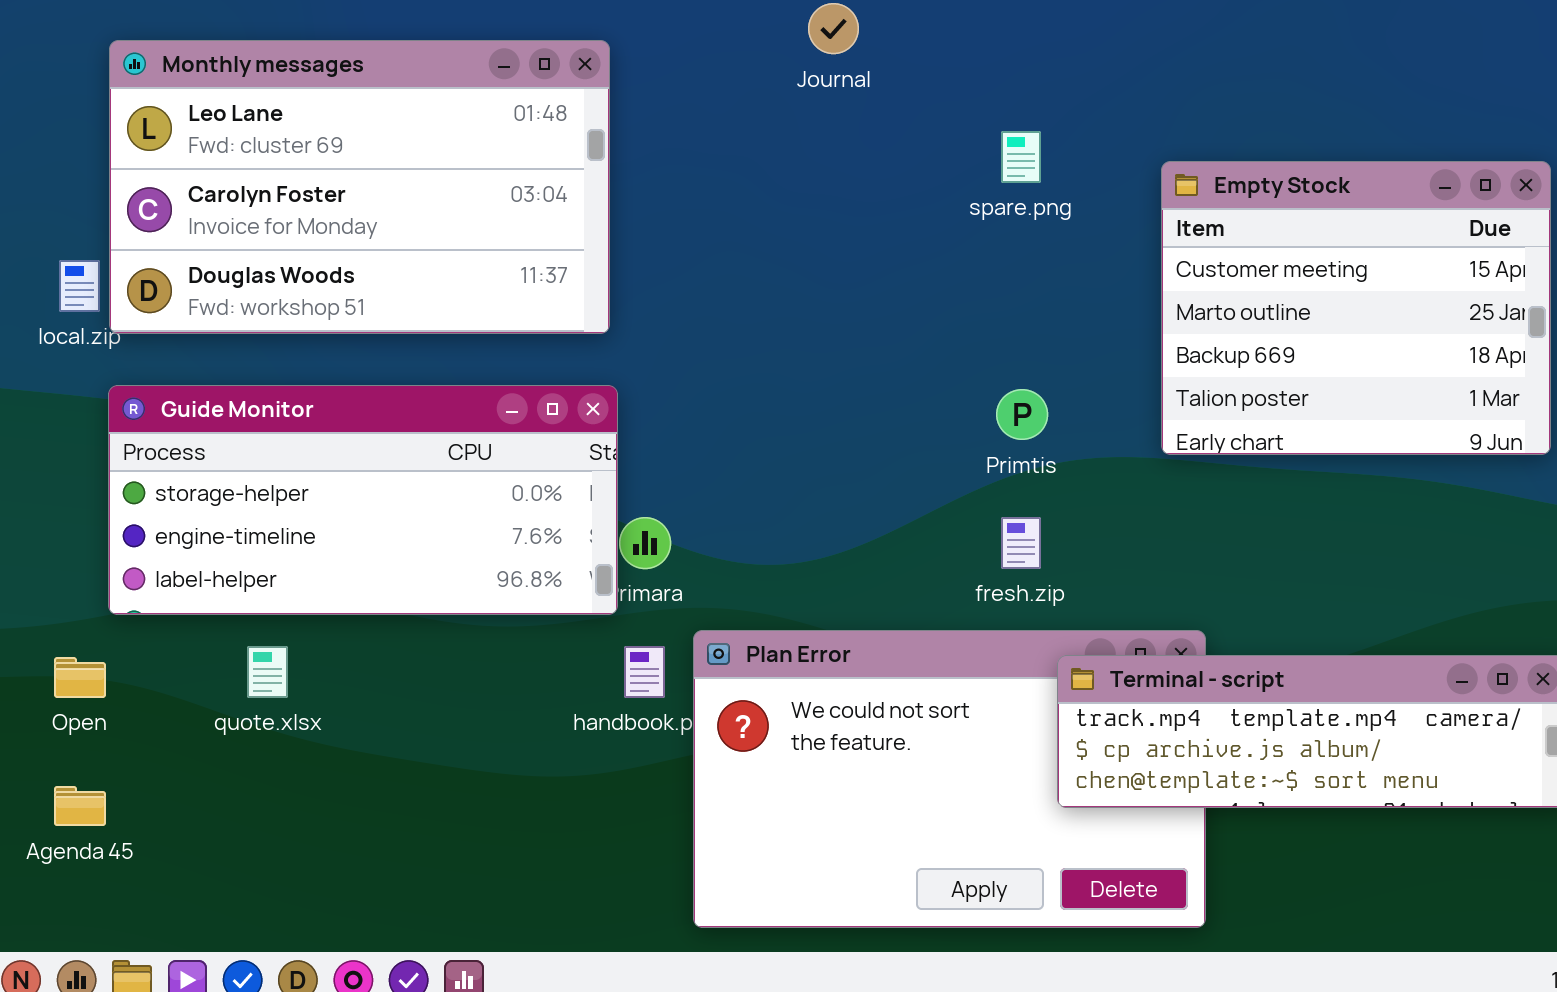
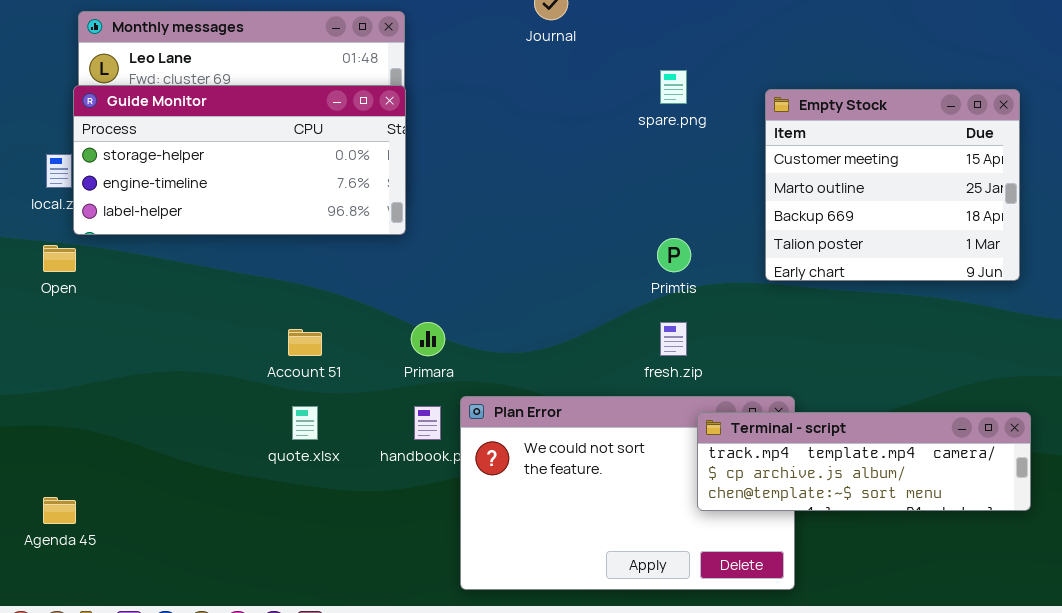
Guide Monitor: [108,385,618,615] -> [73,85,406,235], moved
quote.xlsx: [247,646,288,698] -> [292,406,318,440], moved
Open: [54,657,106,698] -> [43,245,76,272], moved

